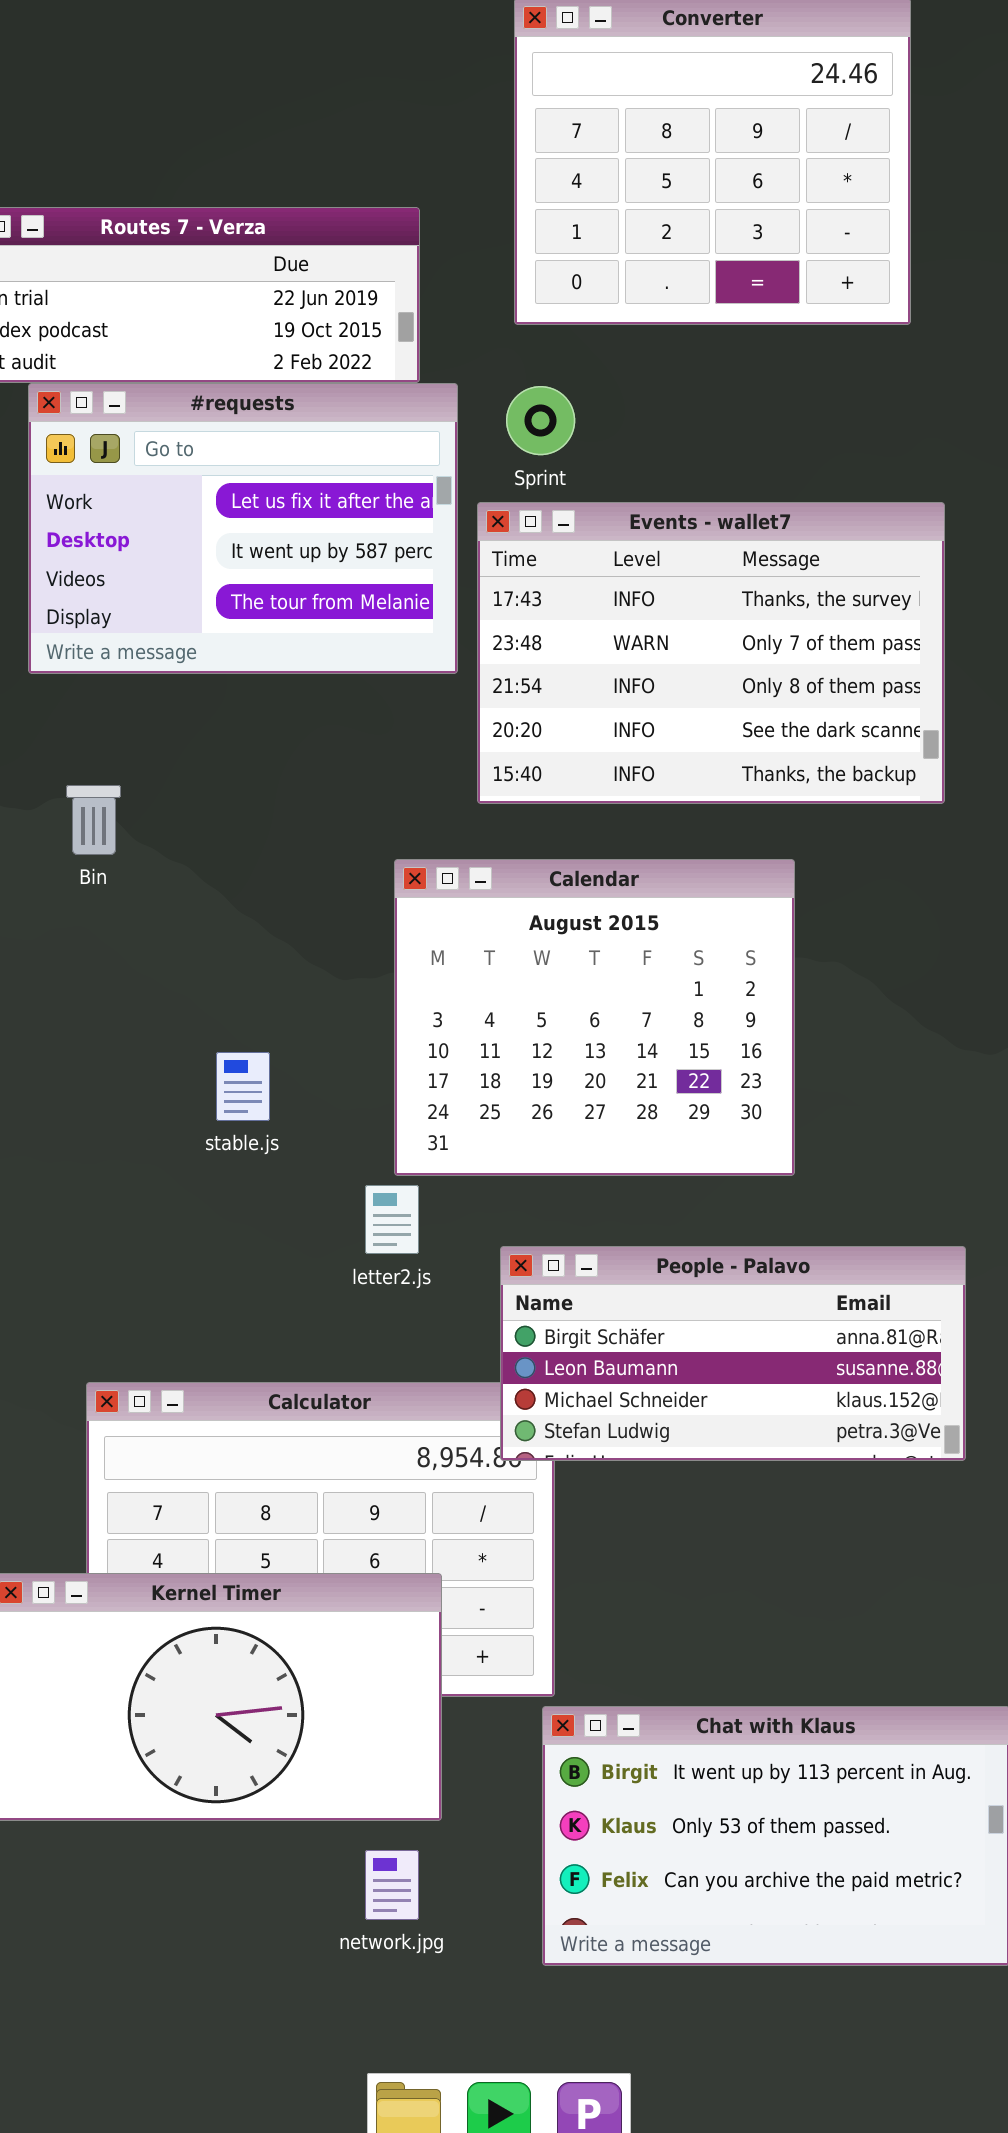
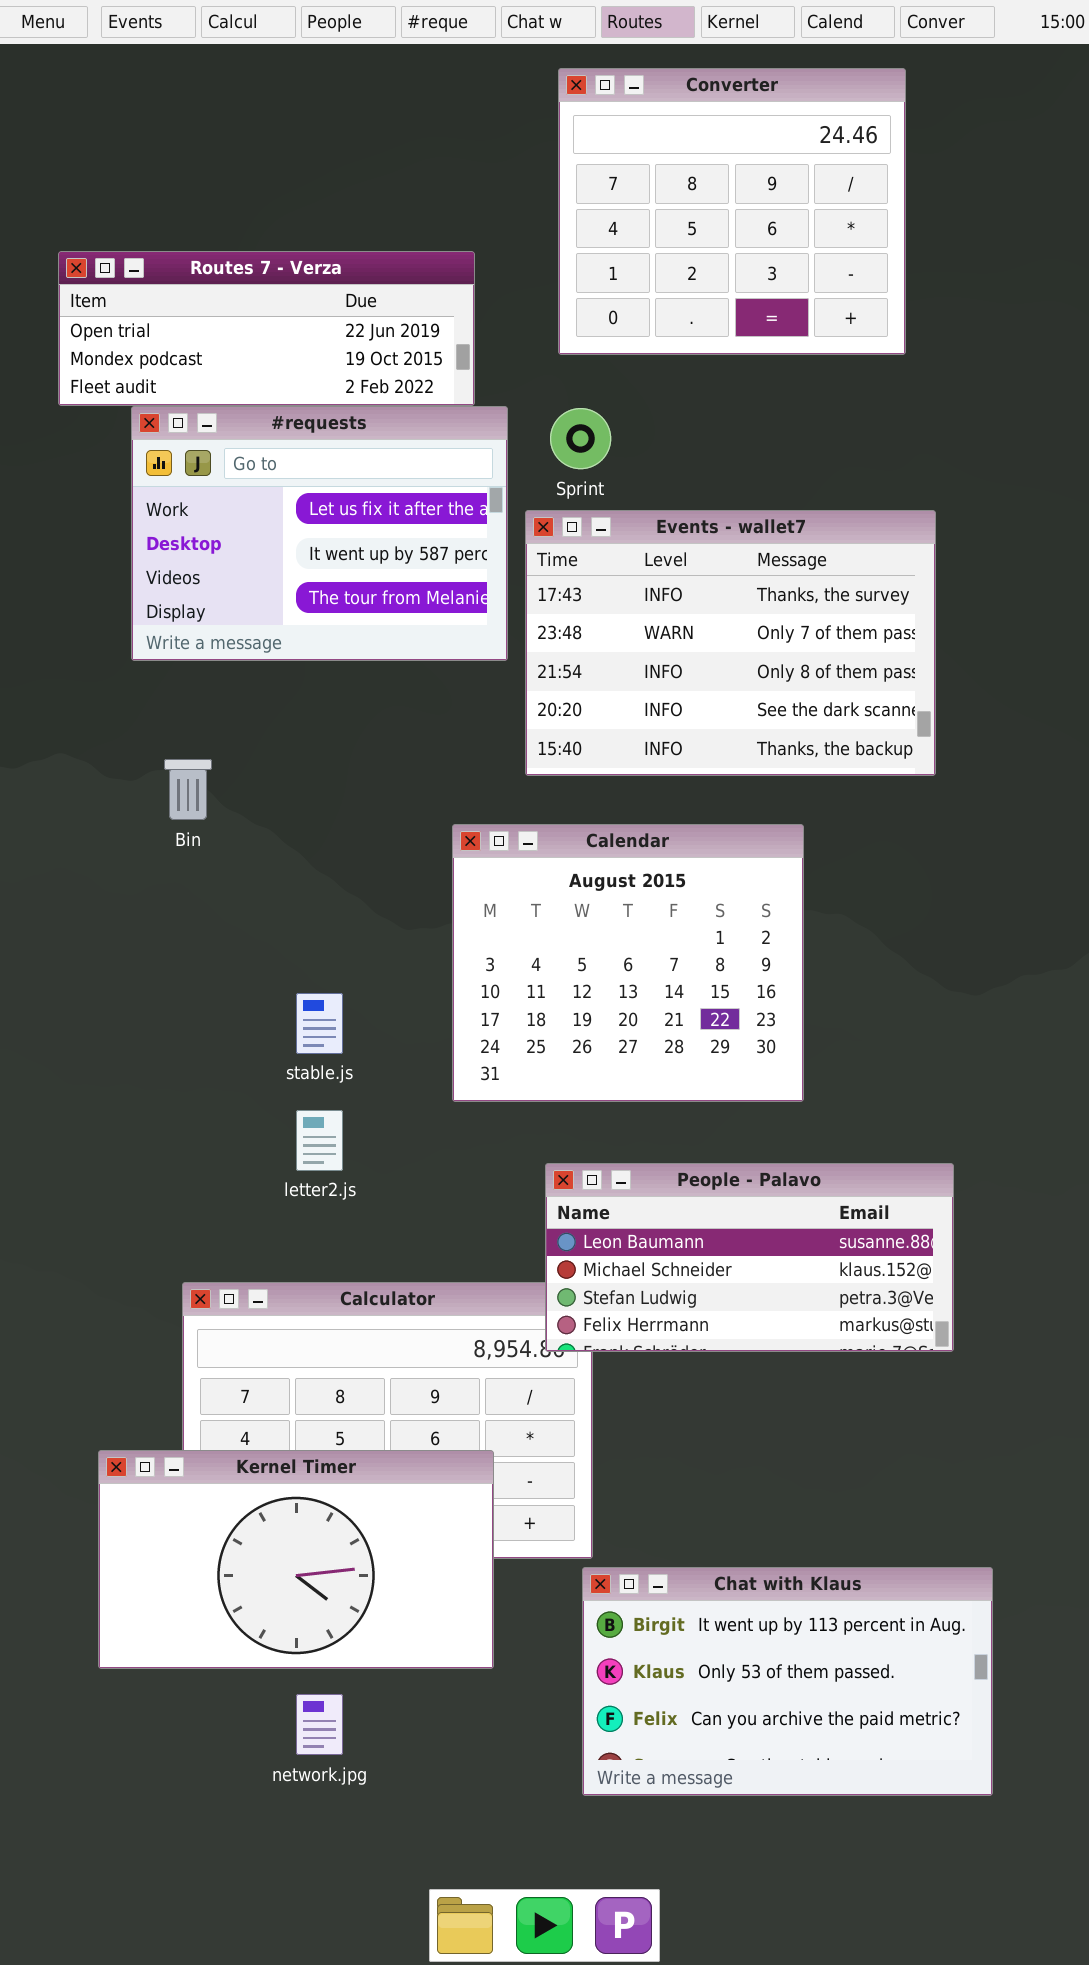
letter2.js: [365,1185,419,1254] -> [296,1110,343,1171], moved
People - Palavo: [500,1246,966,1461] -> [545,1163,954,1352], scrolled down 1 row
network.jpg: [365,1850,419,1920] -> [296,1694,343,1755], moved

